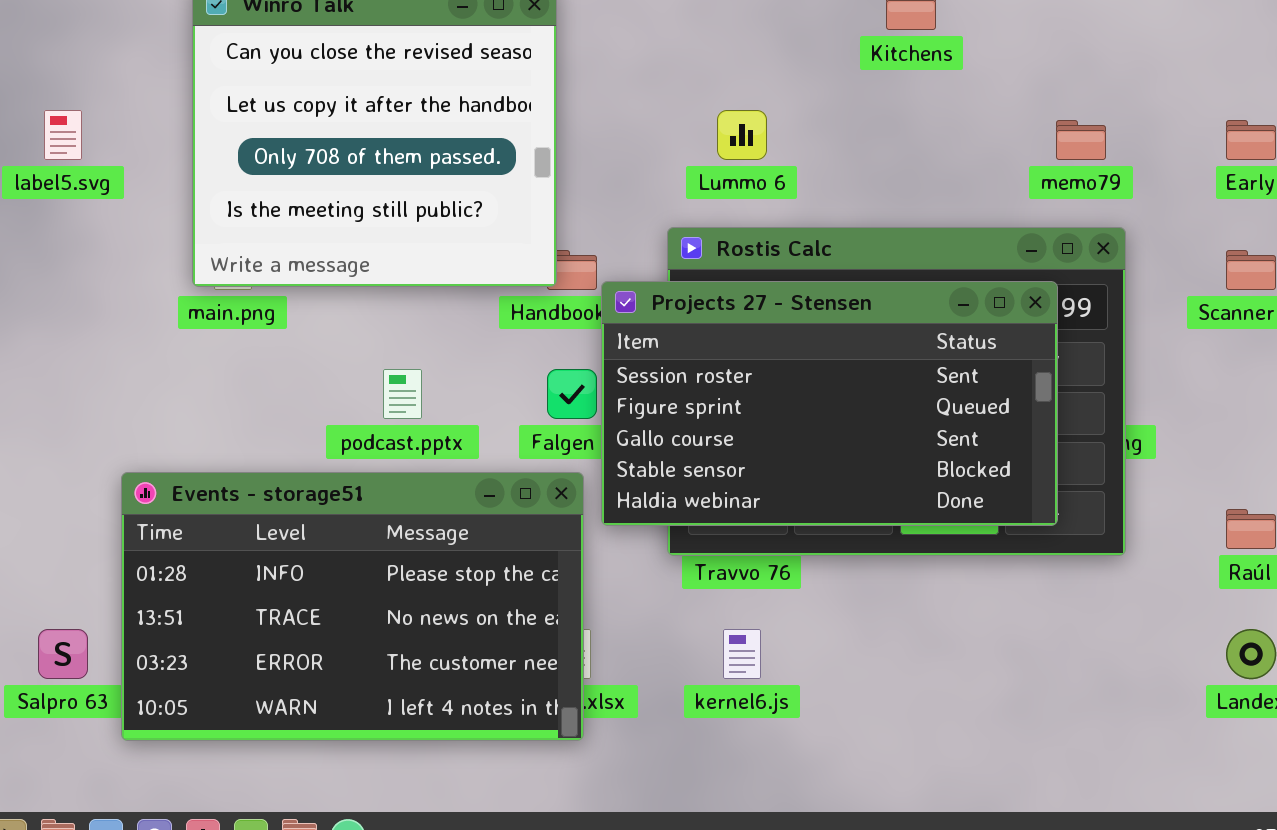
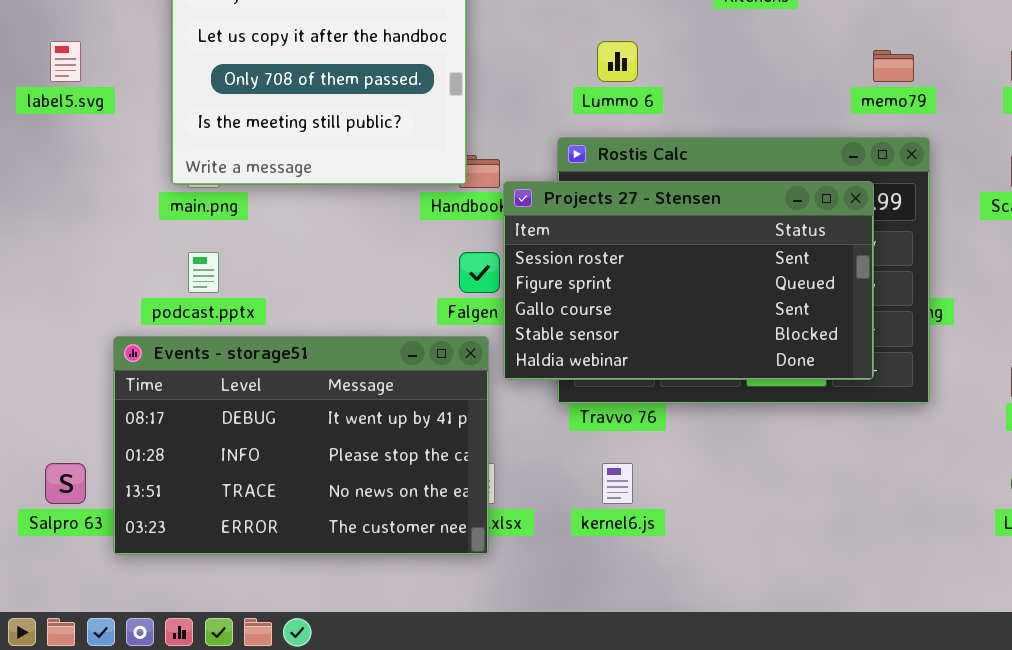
podcast.pptx: [383,369,422,419] -> [188,252,219,293], moved
Events - storage51: [121,472,584,741] -> [113,336,489,555], scrolled up 1 row

